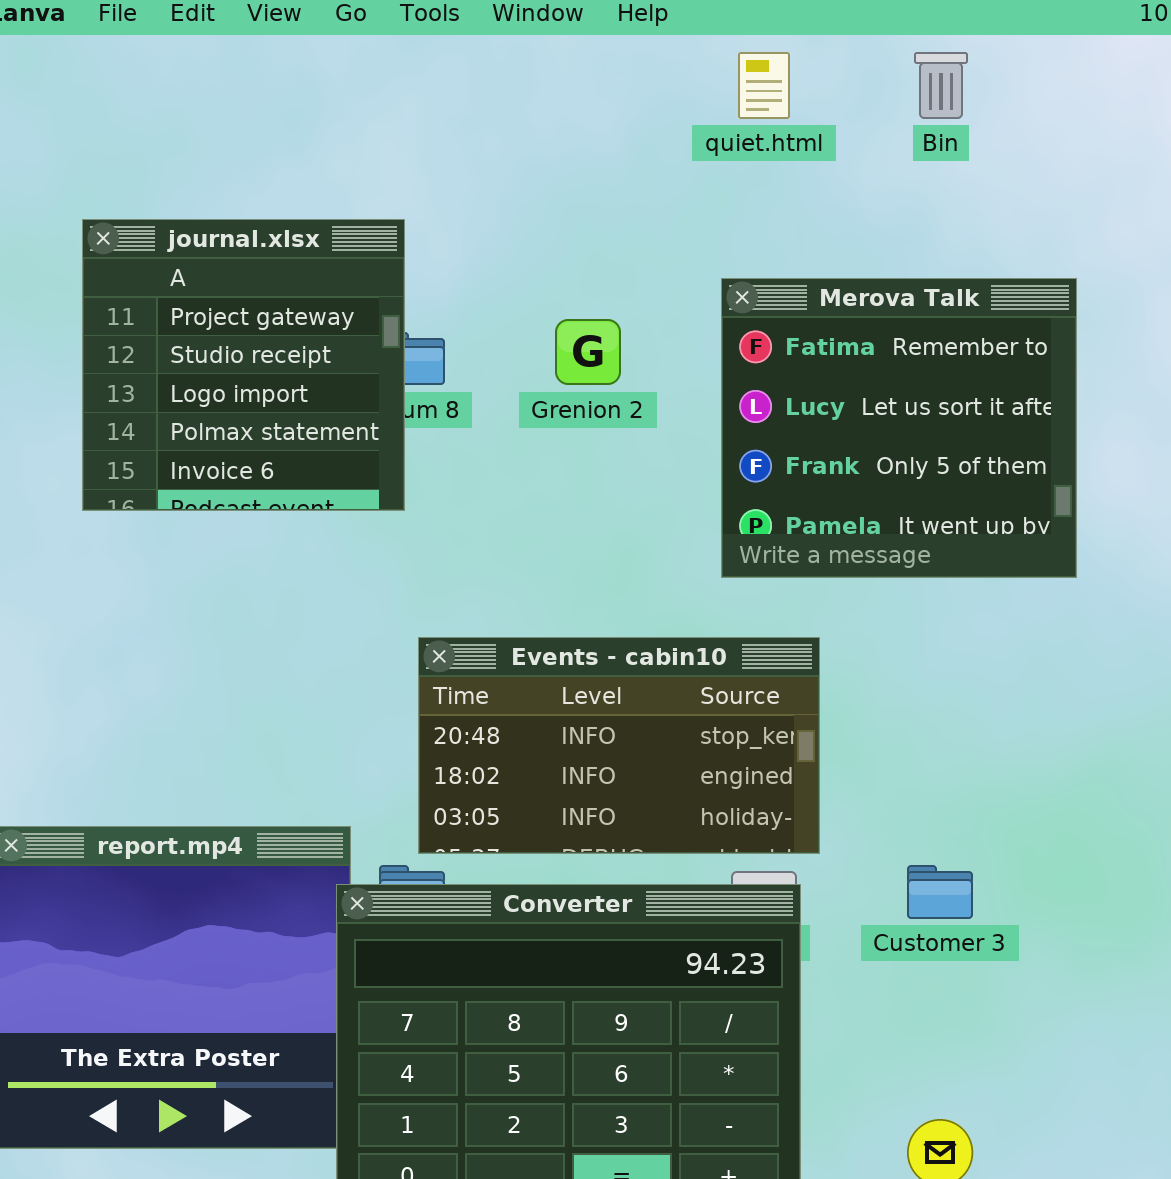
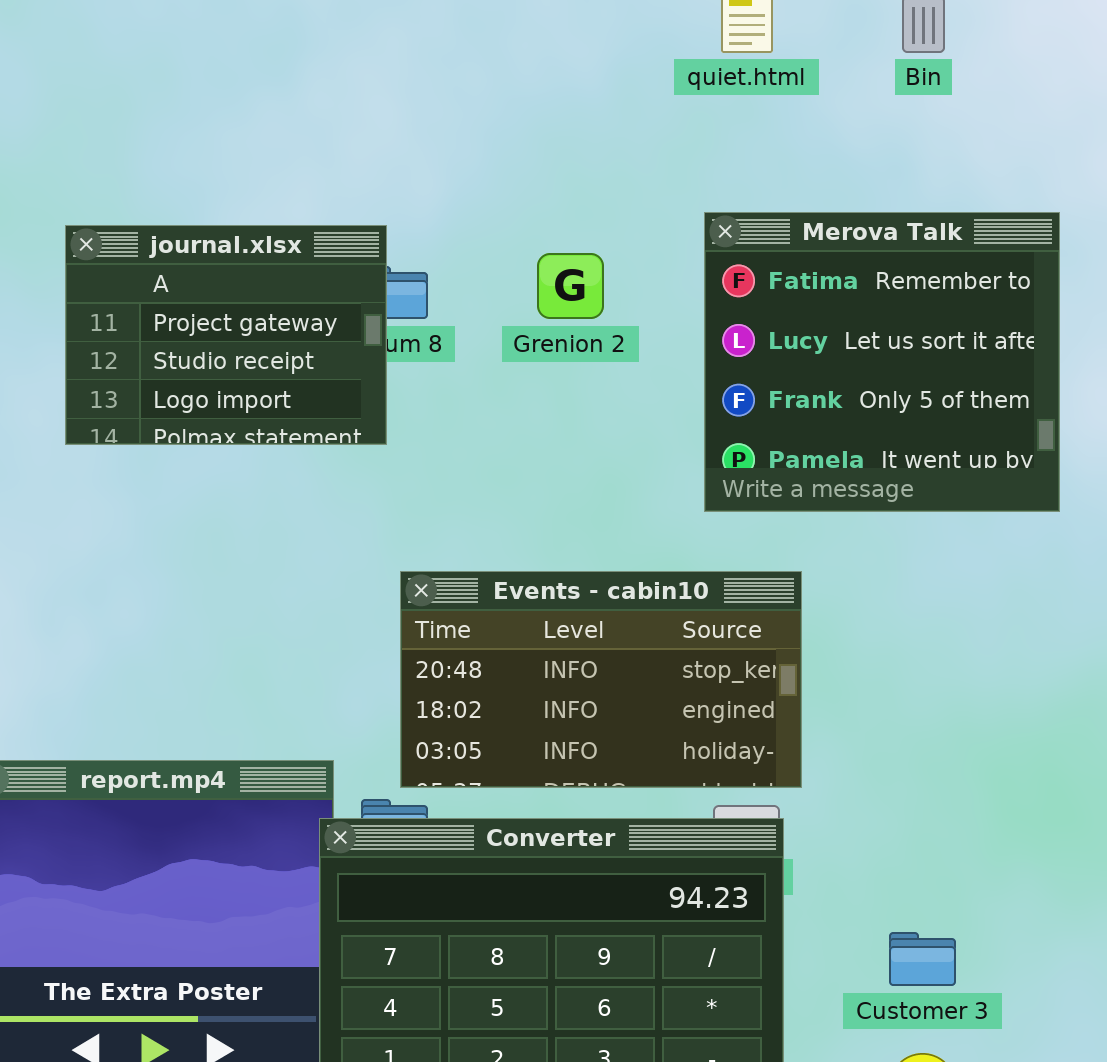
journal.xlsx: [82,219,405,511] -> [65,225,387,445], resized
Customer 3: [907,865,973,919] -> [889,932,956,986], moved

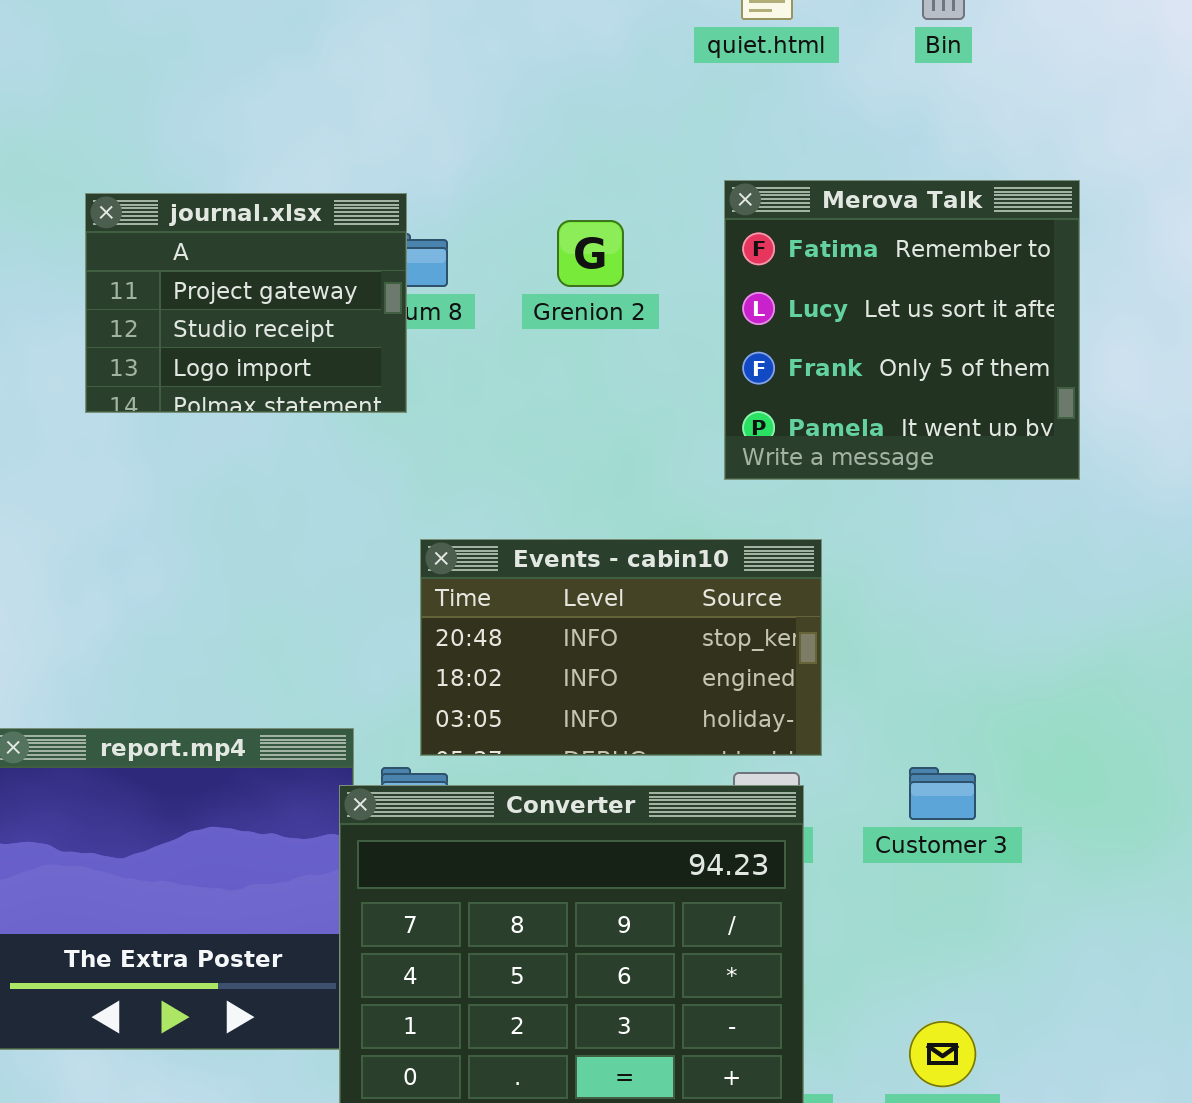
Customer 3: [889,932,956,986] -> [909,767,976,820], moved

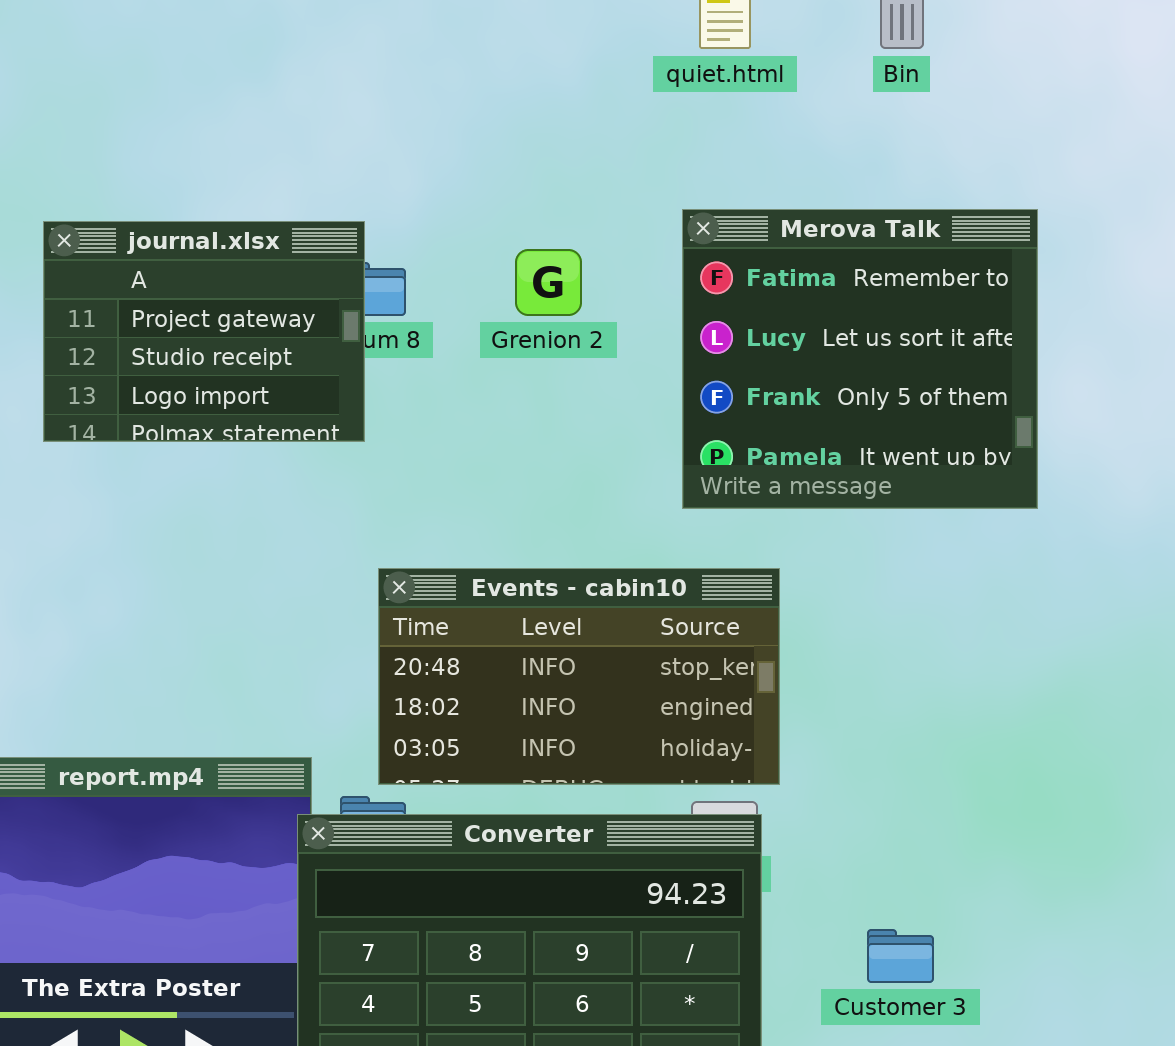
Customer 3: [909,767,976,820] -> [867,929,934,983], moved

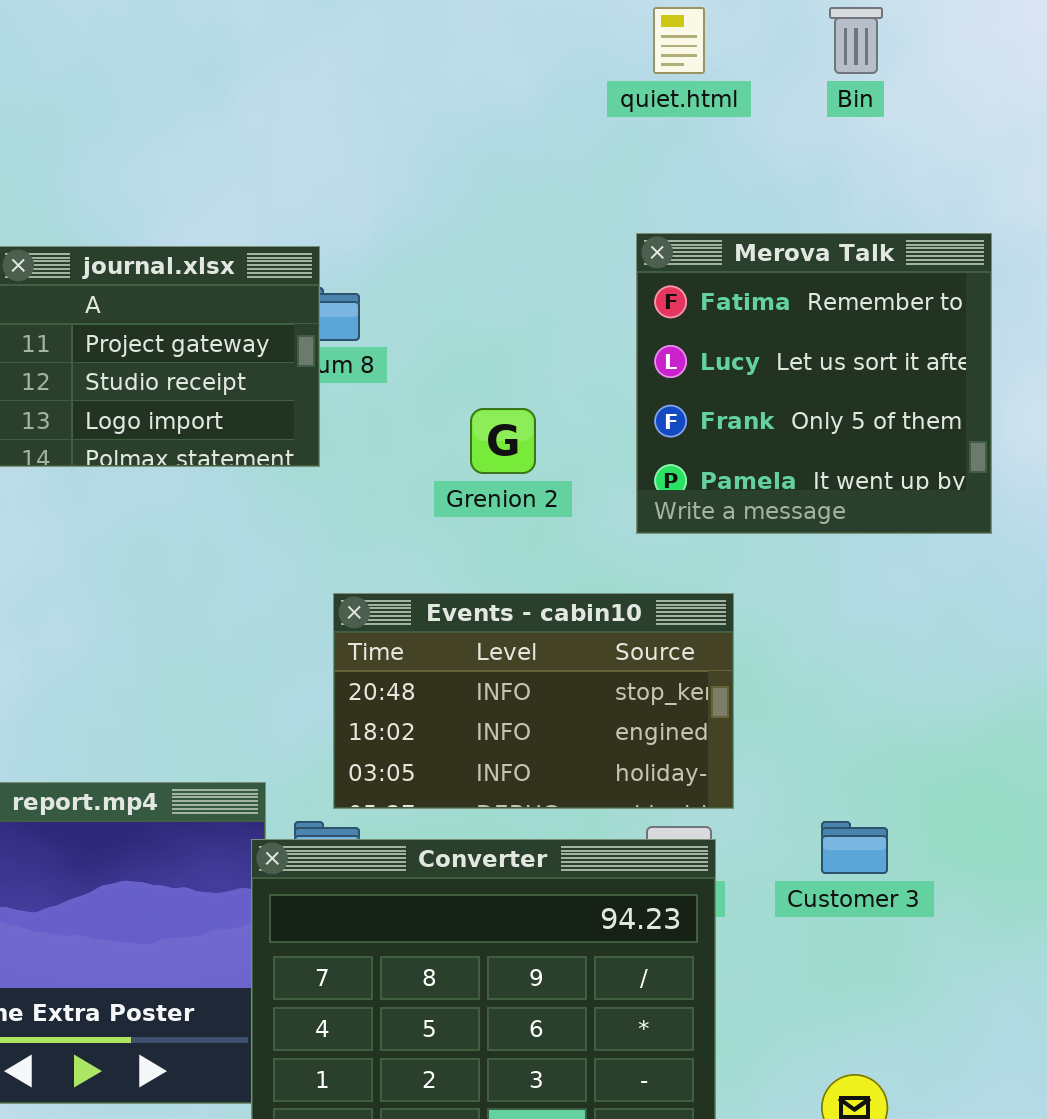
Grenion 2: [515,249,582,316] -> [470,408,536,474], moved
Customer 3: [867,929,934,983] -> [821,821,888,874], moved

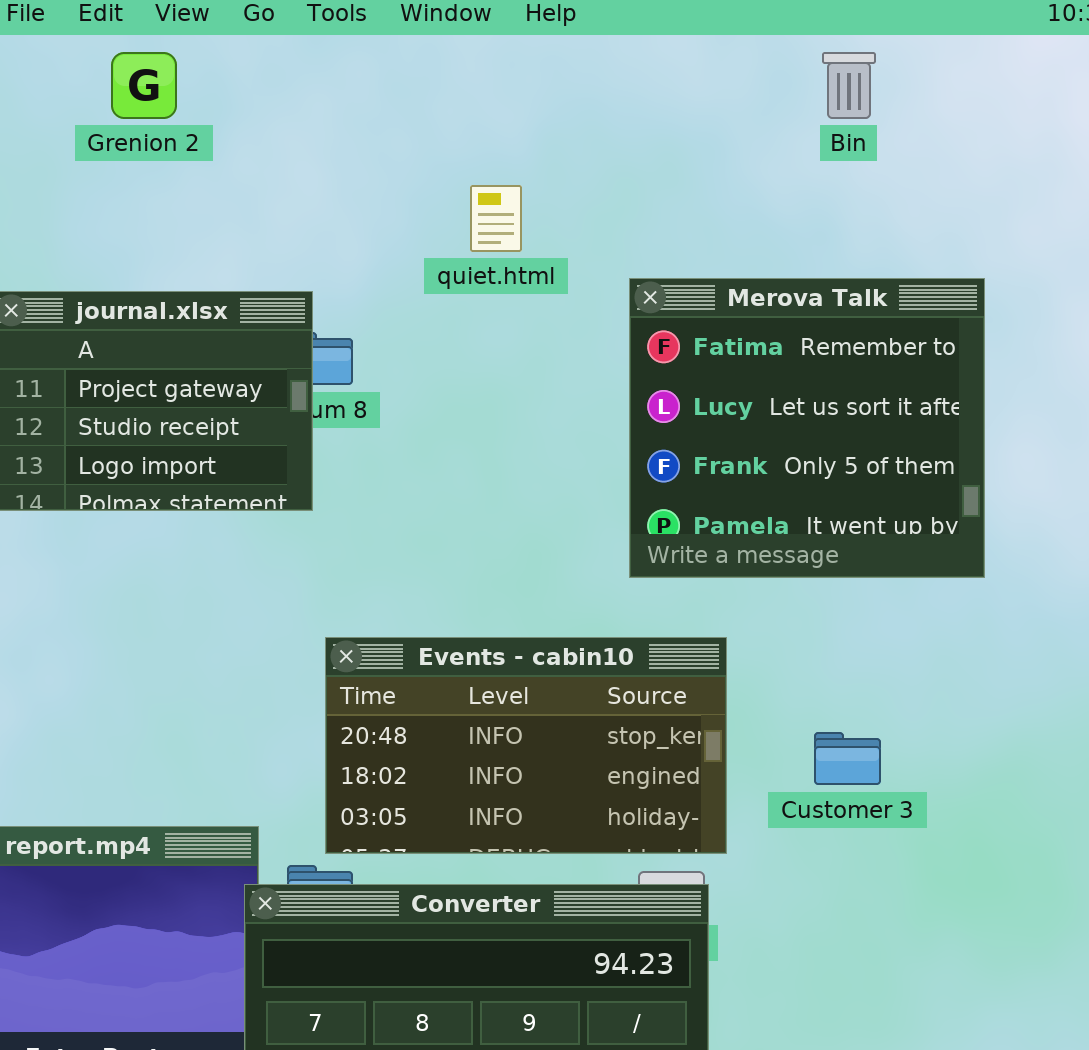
quiet.html: [653,7,705,74] -> [470,185,522,252], moved
Grenion 2: [470,408,536,474] -> [111,52,177,119], moved
Customer 3: [821,821,888,874] -> [814,732,881,785], moved

